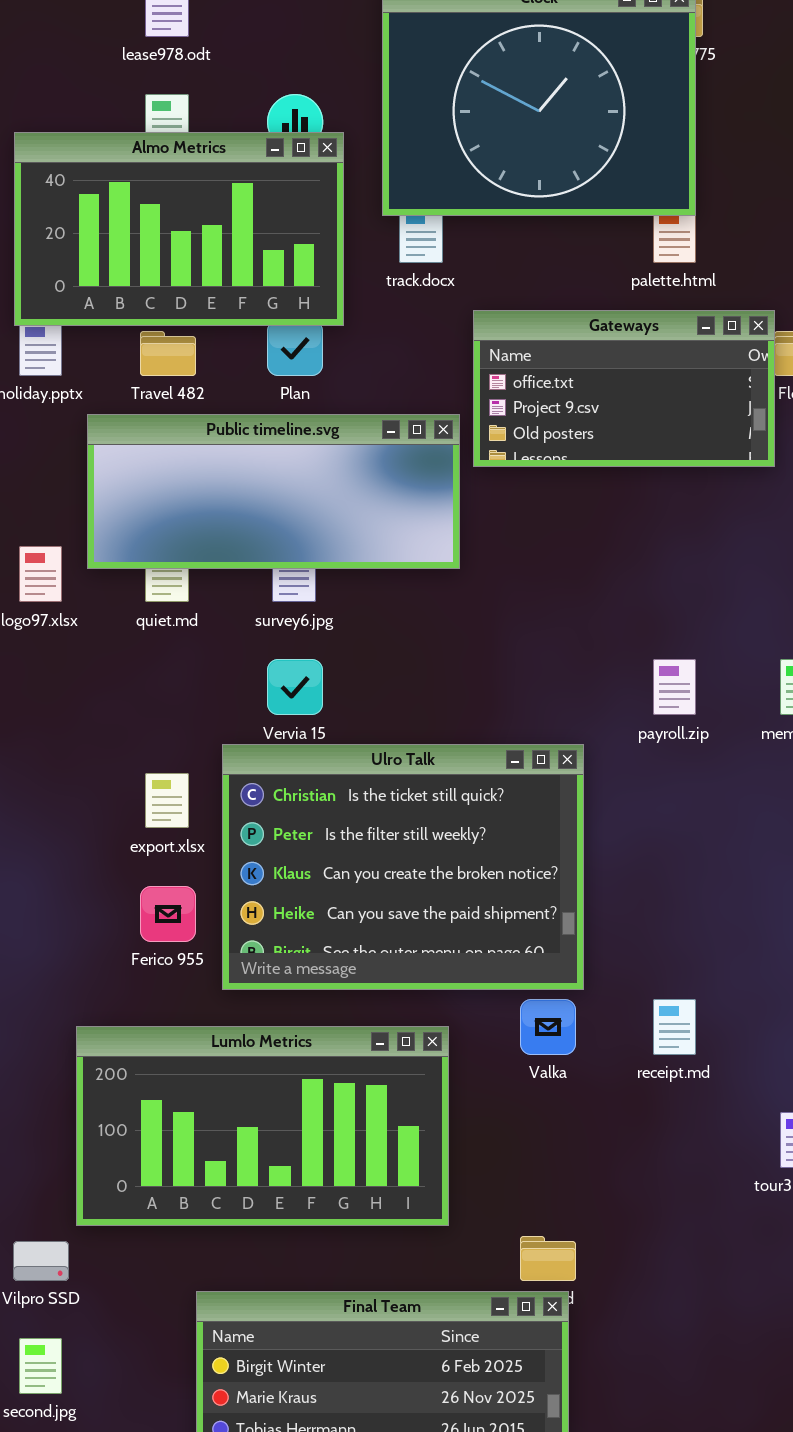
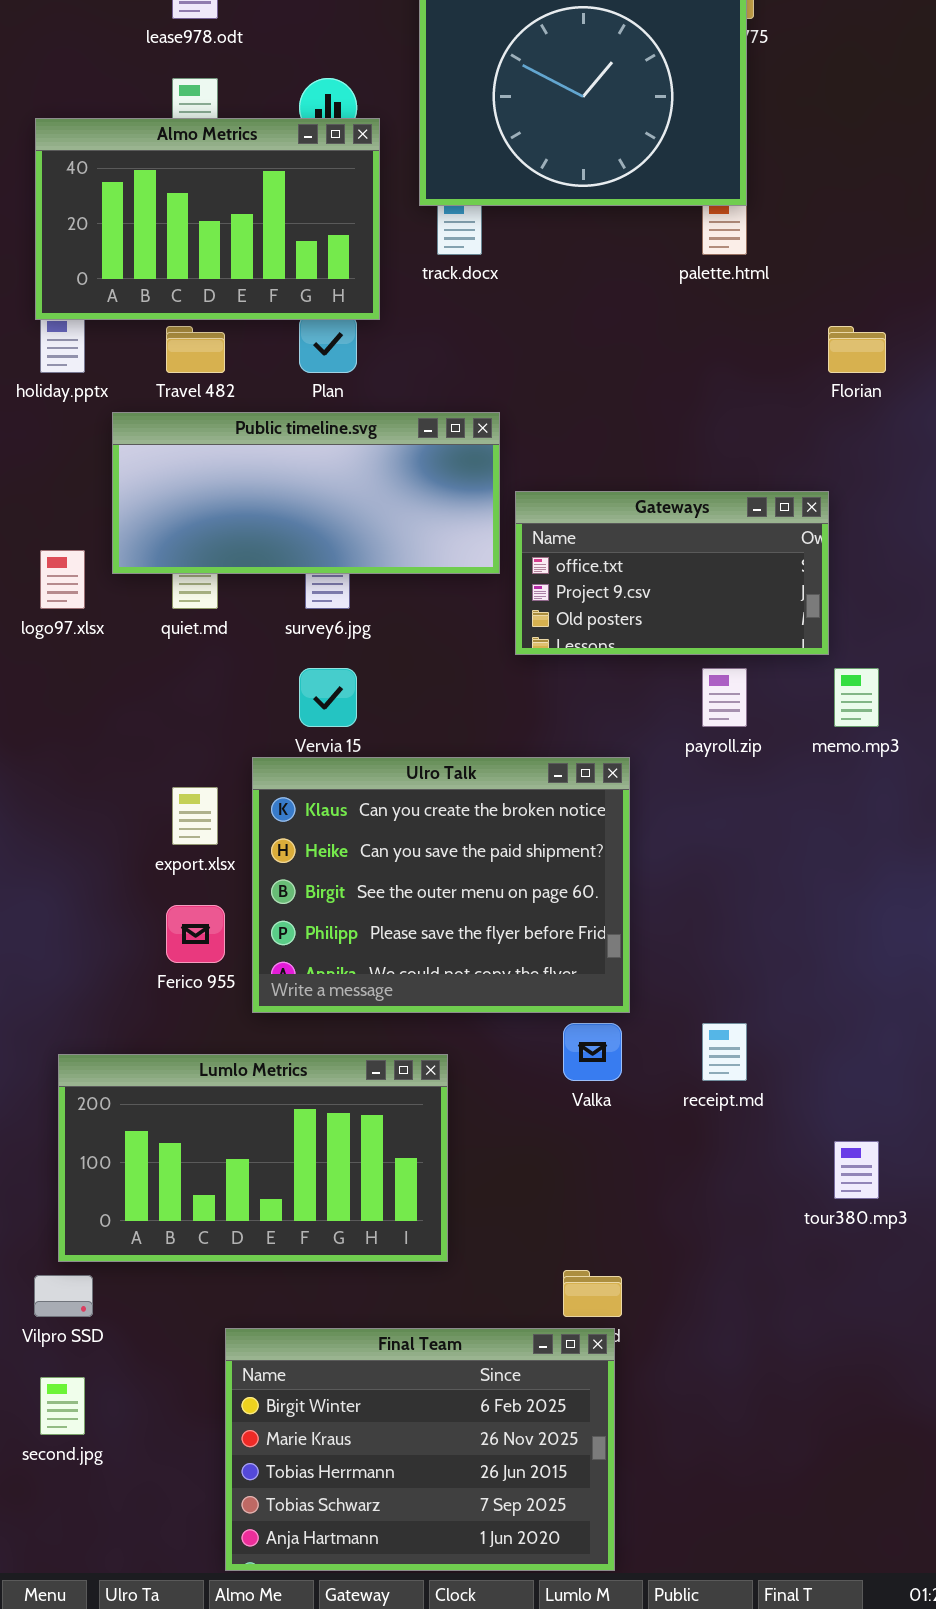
Gateways: [473,310,775,467] -> [515,491,829,655], moved
Ulro Talk: [222,744,584,990] -> [252,757,630,1013], scrolled down 2 rows
Lumlo Metrics: [76,1026,449,1226] -> [58,1054,448,1262], moved

